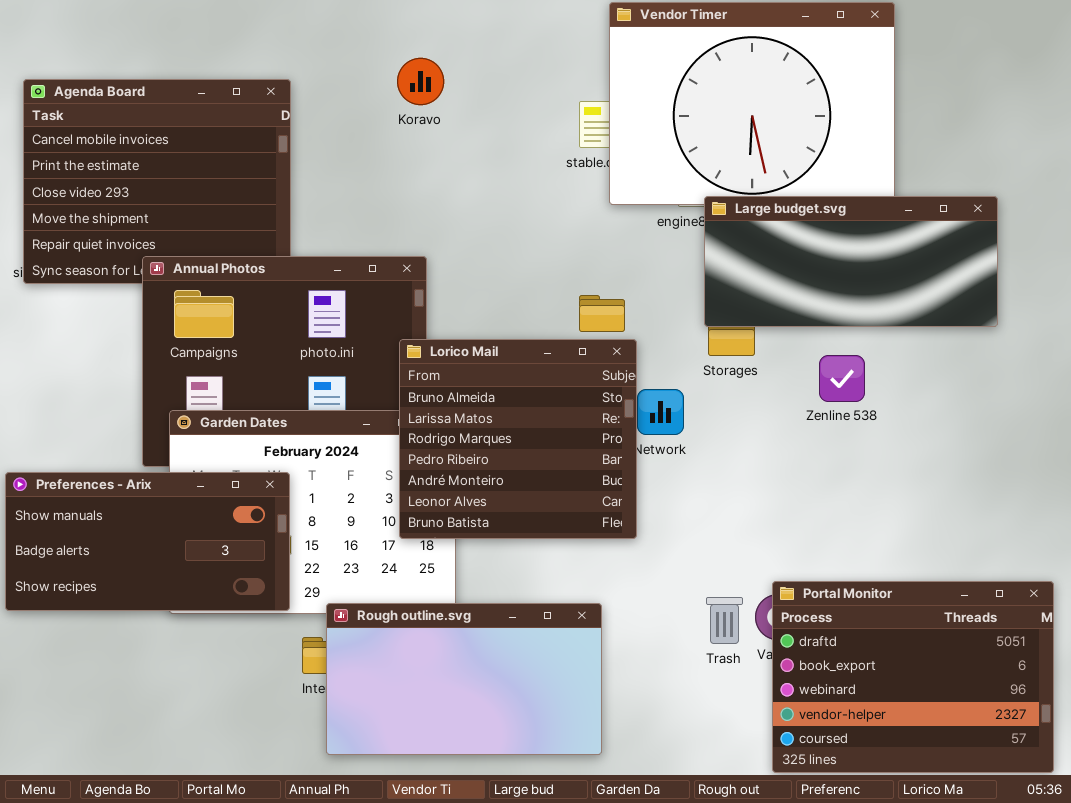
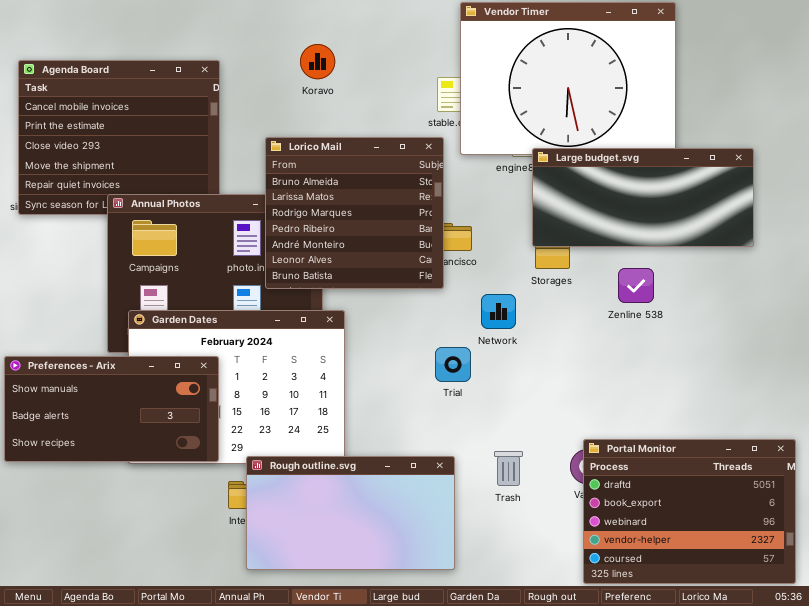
Lorico Mail: [399,339,637,539] -> [265,137,444,289], moved
Trash: [706,597,743,644] -> [494,451,523,486], moved

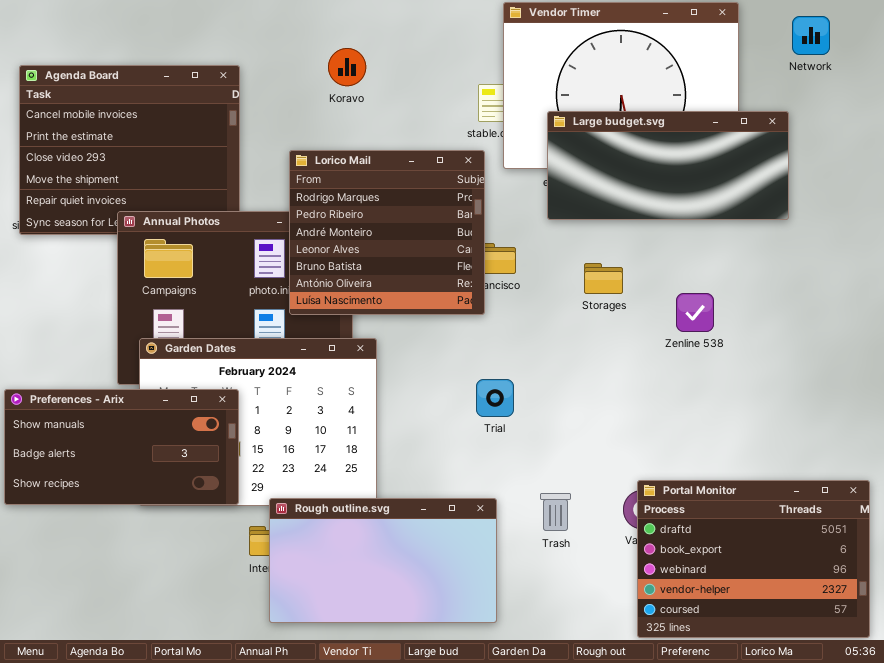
Lorico Mail: [265,137,444,289] -> [289,150,485,315], scrolled down 2 rows
Large budget.svg: [532,148,754,247] -> [547,111,789,220], moved
Network: [481,294,516,329] -> [792,16,830,55], moved

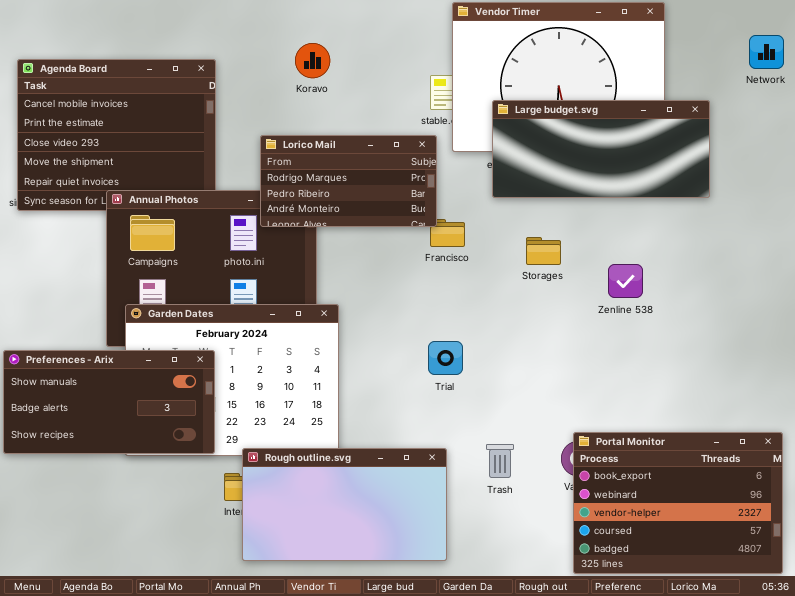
Network: [792,16,830,55] -> [749,35,784,69], moved
Lorico Mail: [289,150,485,315] -> [260,135,437,227], resized
Portal Monitor: [637,480,870,638] -> [573,432,783,574], scrolled down 1 row

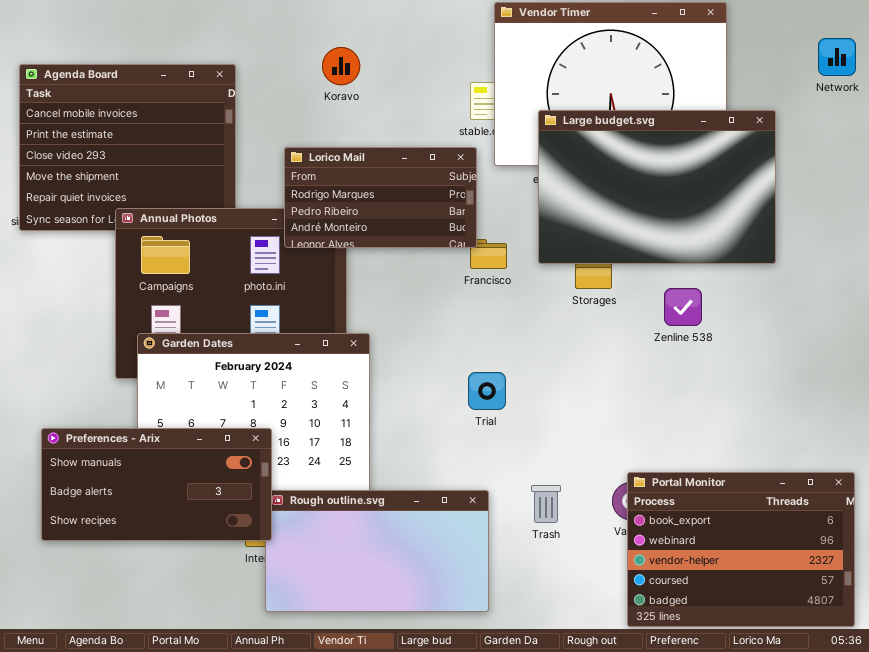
Large budget.svg: [492,100,710,198] -> [538,110,776,264], resized
Preferences - Arix: [3,350,215,454] -> [41,428,272,541], moved

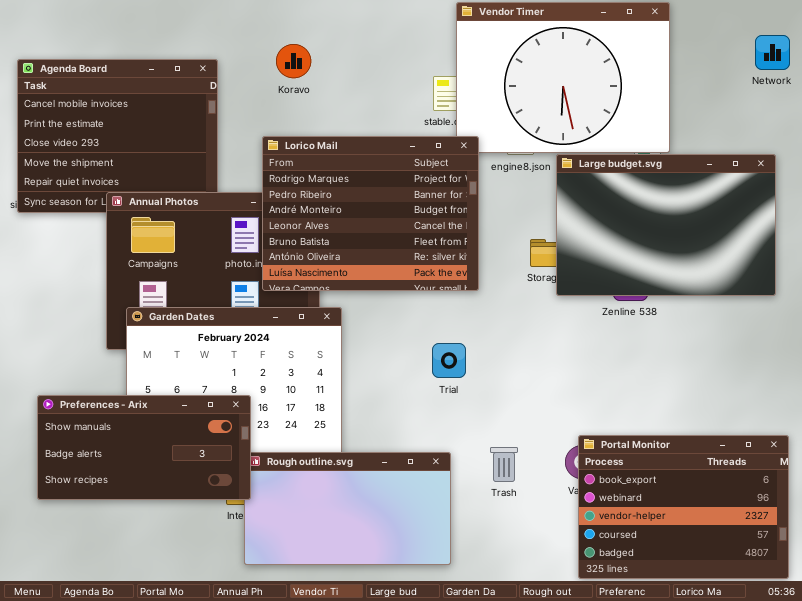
Koravo: [322,47,360,85] -> [276,44,311,78], moved
Large budget.svg: [538,110,776,264] -> [556,154,776,296], moved
Lorico Mail: [284,147,477,248] -> [262,136,479,291], resized

